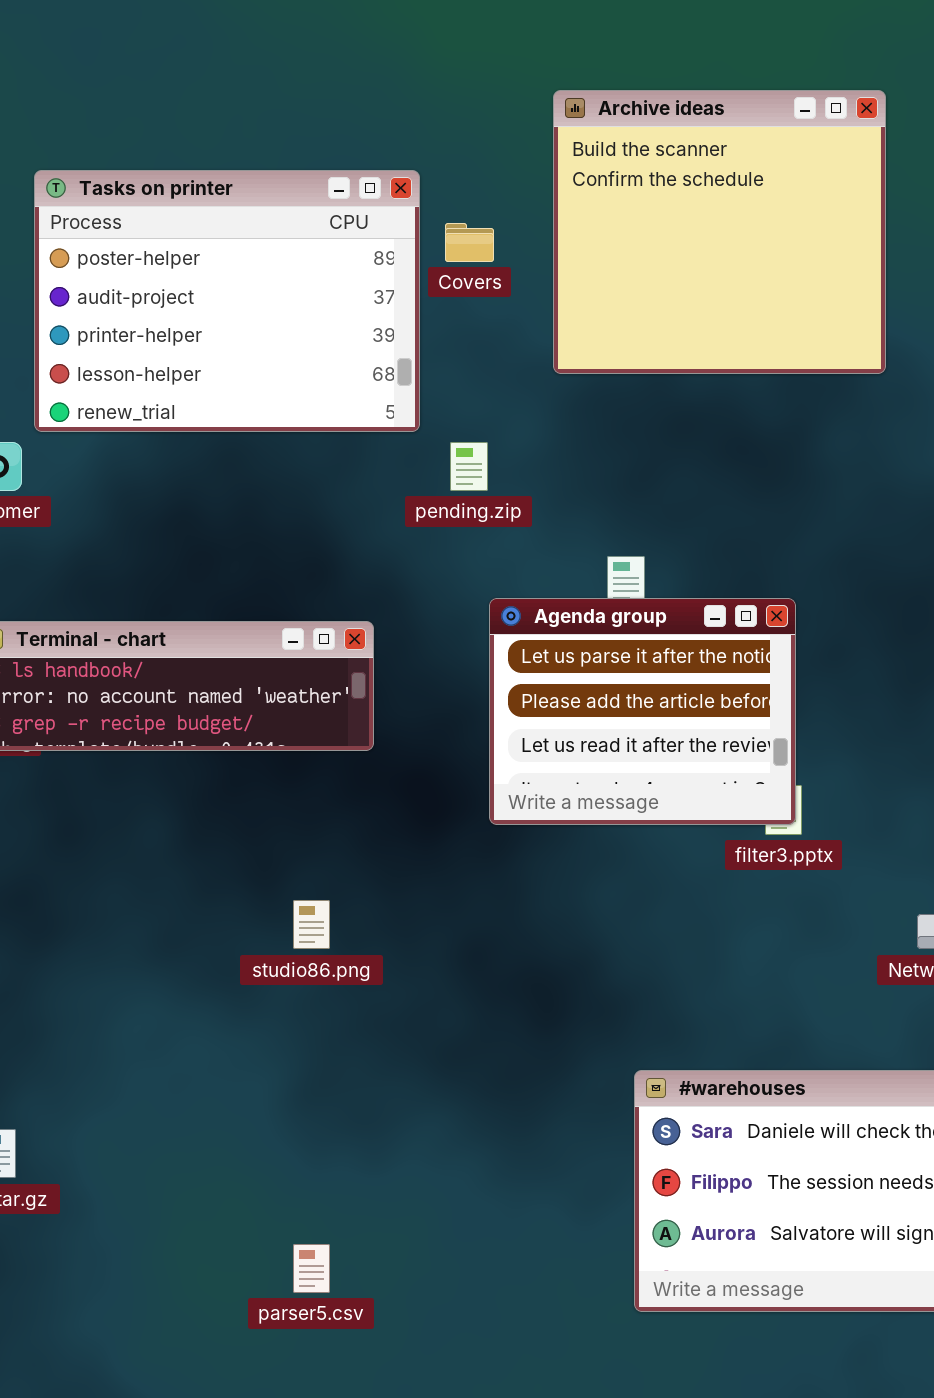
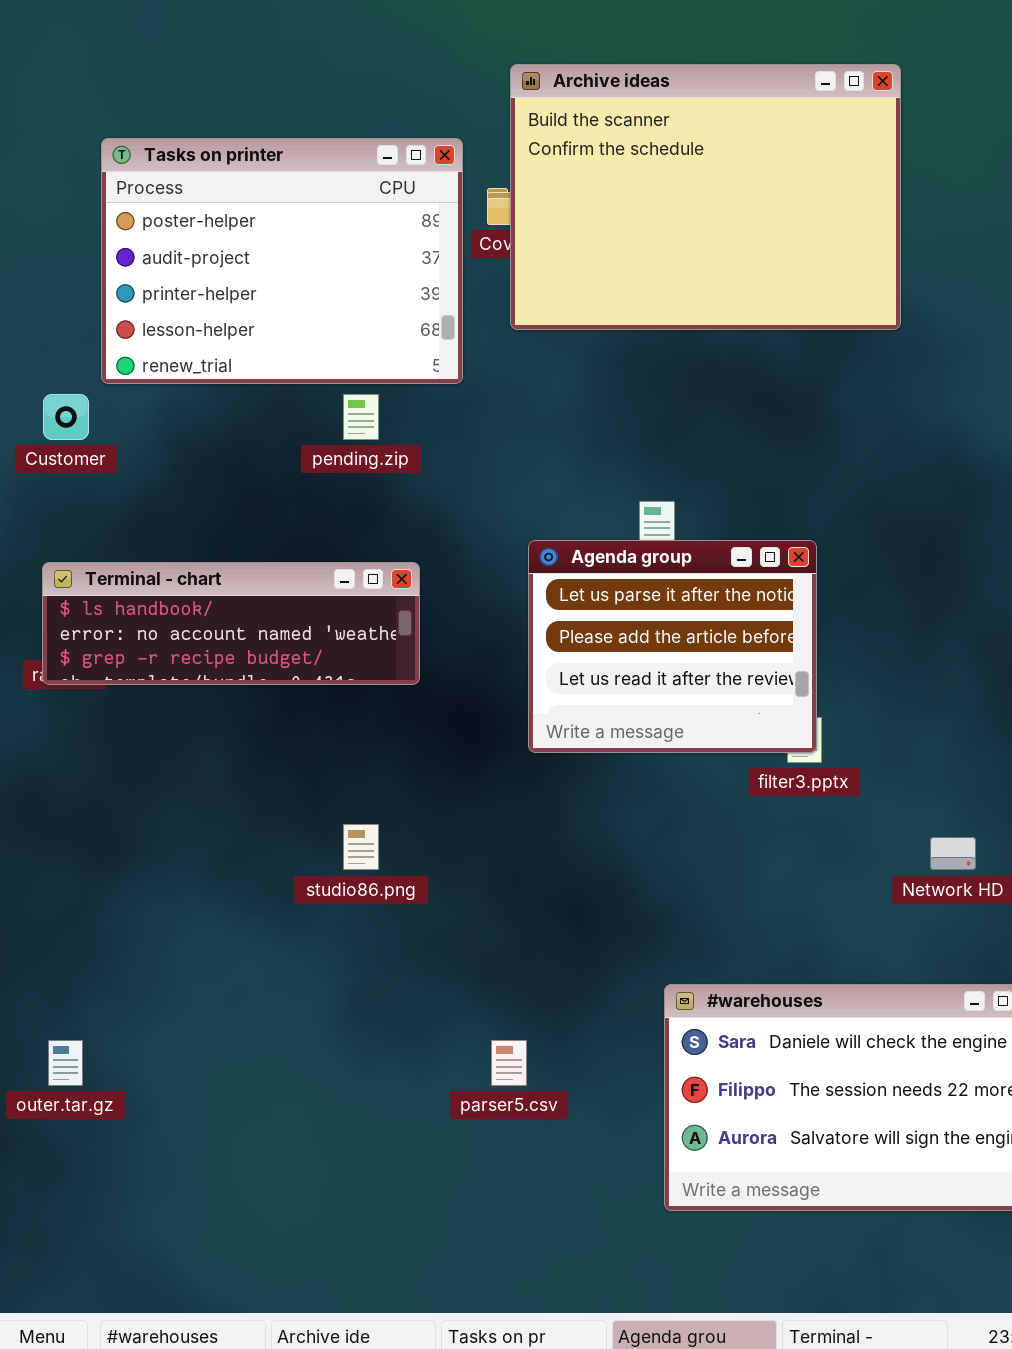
Archive ideas: [553,90,886,374] -> [510,64,901,330], resized
pending.zip: [450,442,488,491] -> [343,394,379,440], moved
parser5.csv: [293,1244,330,1293] -> [491,1040,527,1086], moved

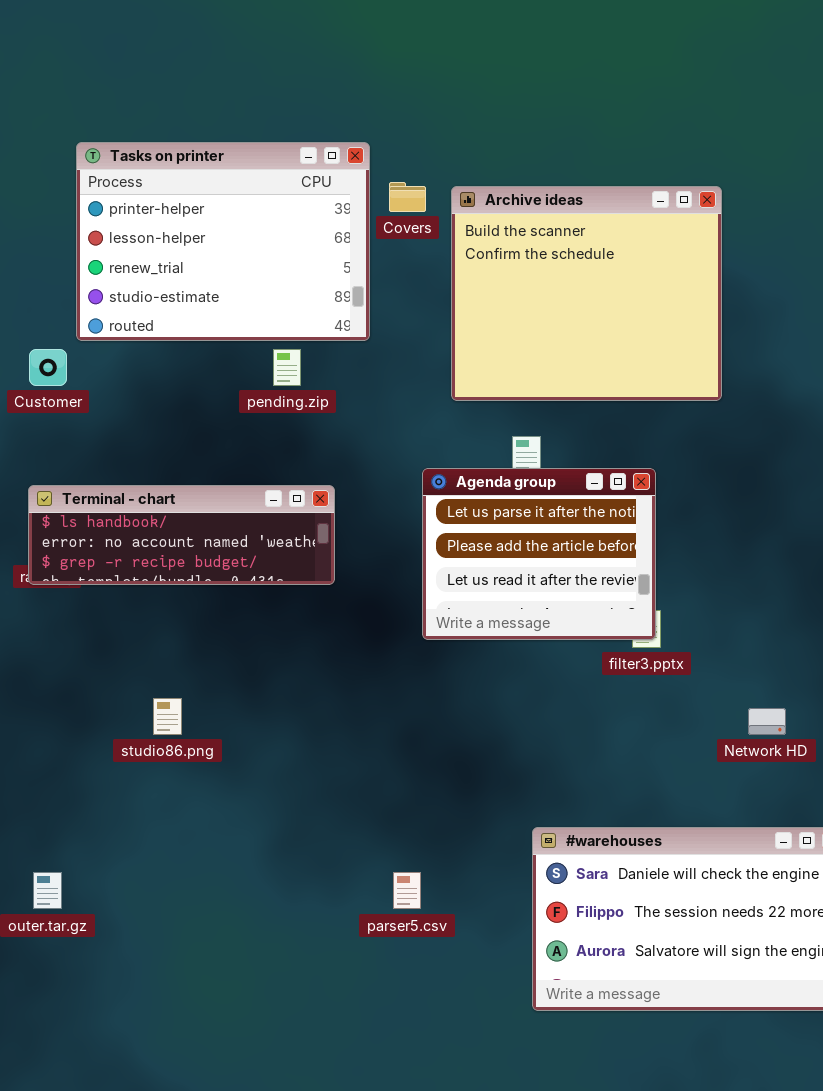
Archive ideas: [510,64,901,330] -> [451,186,722,401], moved, resized
Tasks on printer: [101,138,463,384] -> [76,142,370,341], scrolled down 2 rows
studio86.png: [343,824,379,870] -> [153,698,182,735], moved

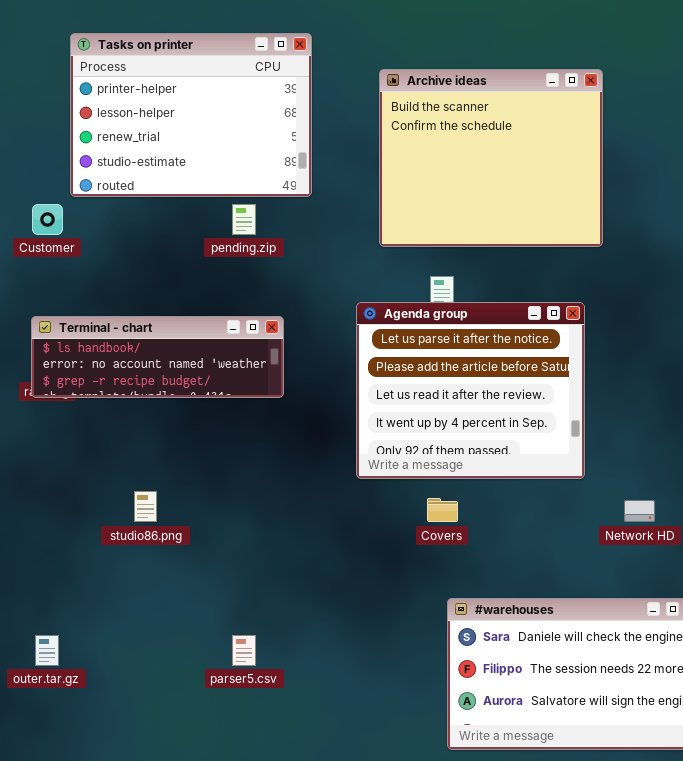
Covers: [389,182,426,212] -> [427,498,458,522], moved
Agenda group: [422,468,656,640] -> [356,302,585,479], resized
parser5.csv: [393,872,421,909] -> [232,635,256,666], moved

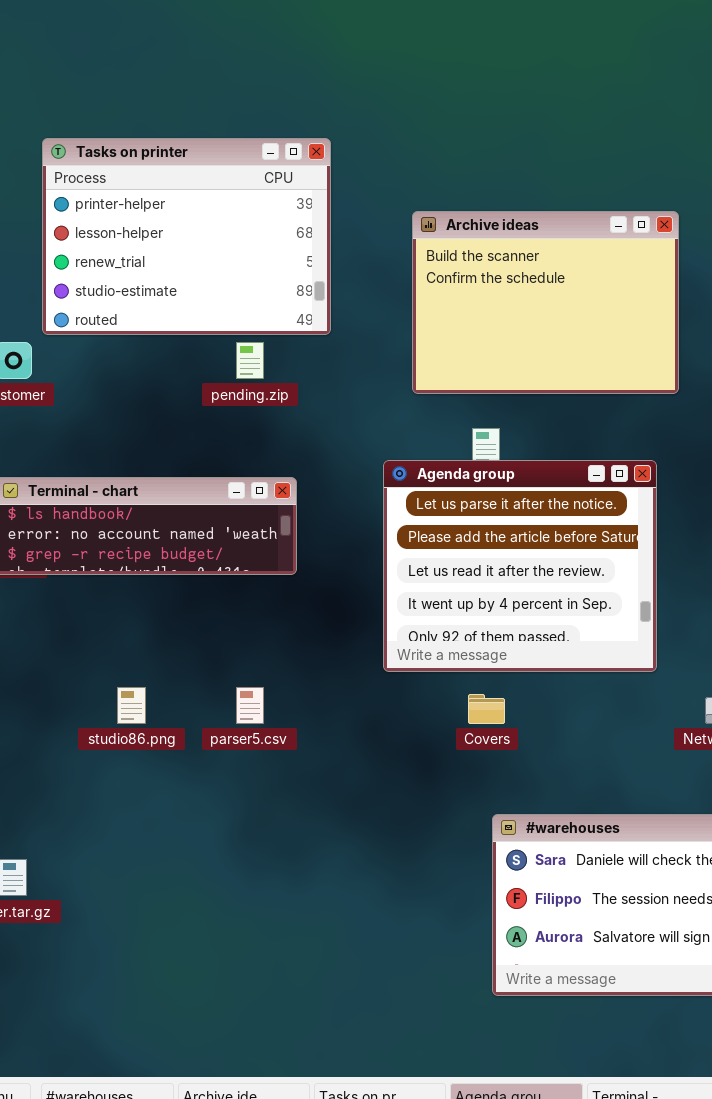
Archive ideas: [379,69,603,247] -> [412,211,679,394], resized
parser5.csv: [232,635,256,666] -> [236,687,264,724], moved

